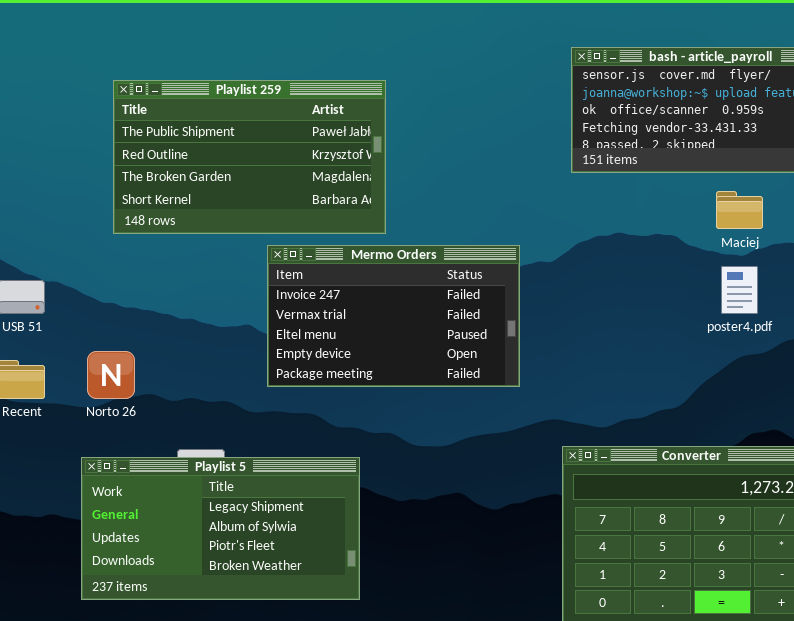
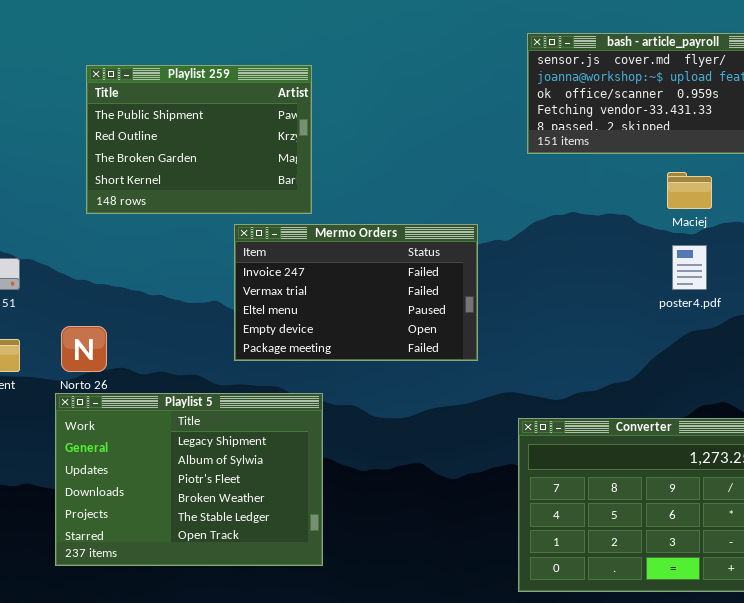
Playlist 259: [113,80,386,234] -> [86,65,312,214], resized
Playlist 5: [81,457,360,600] -> [55,393,323,566], resized

